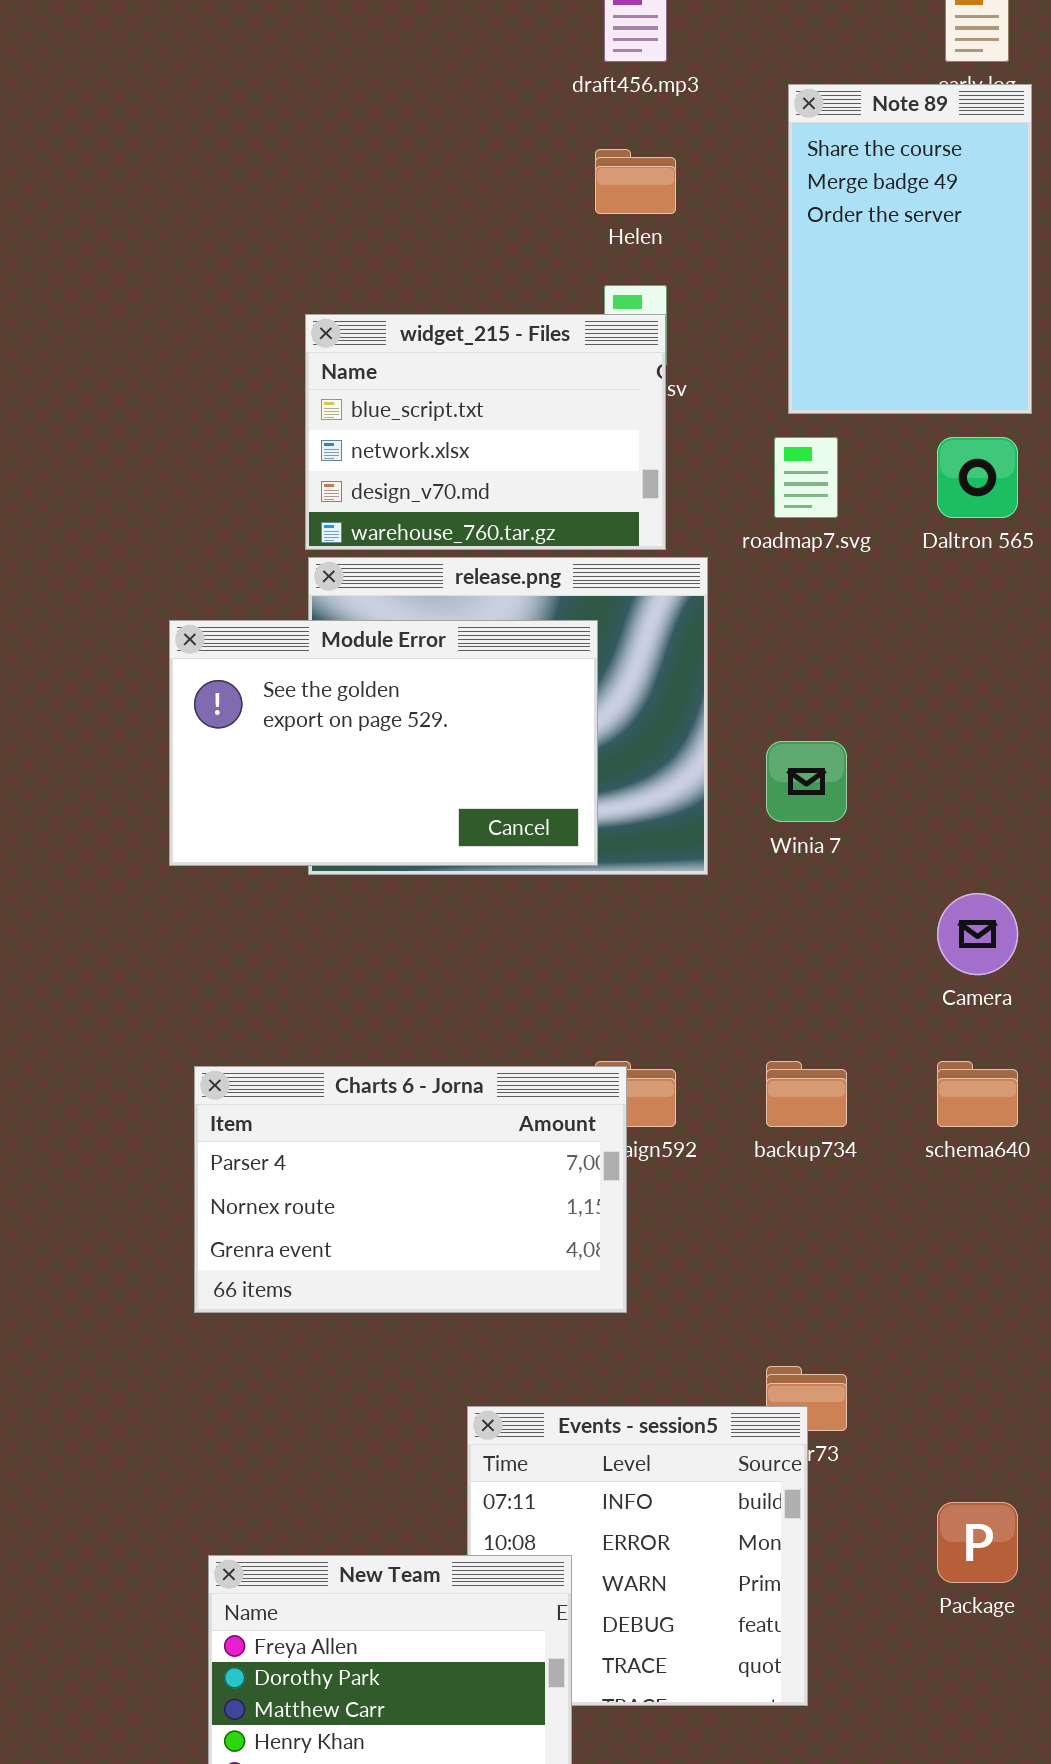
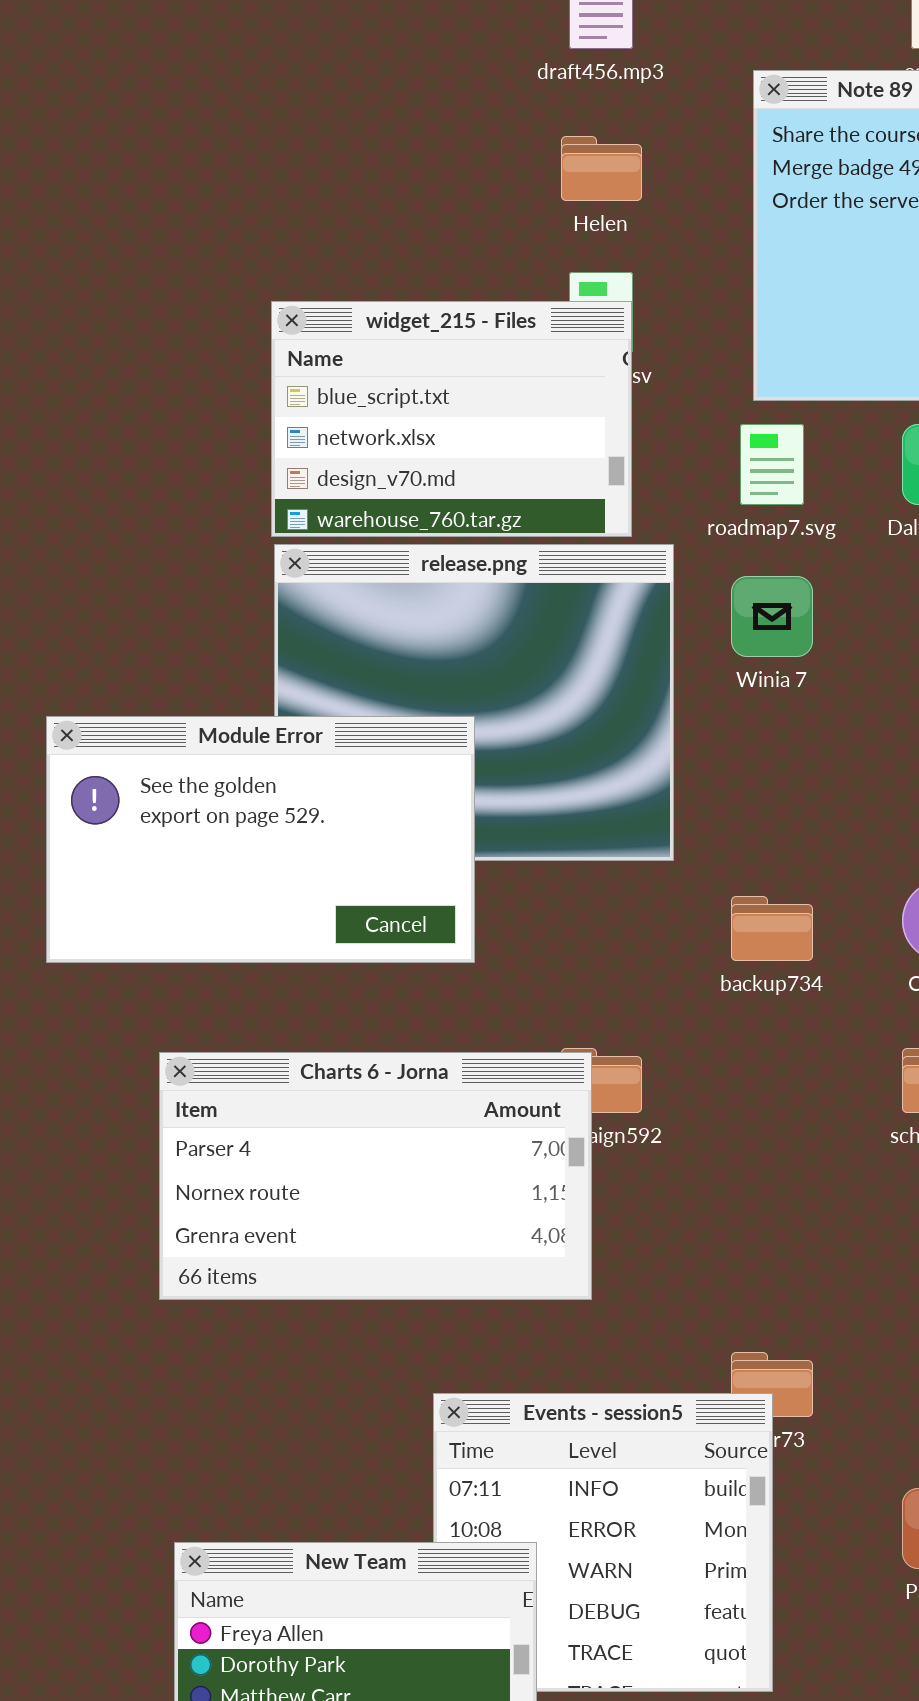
Module Error: [169,620,598,866] -> [46,716,475,963], moved
Winia 7: [766,741,847,822] -> [731,576,813,657], moved
backup734: [766,1061,847,1127] -> [731,896,813,961], moved

